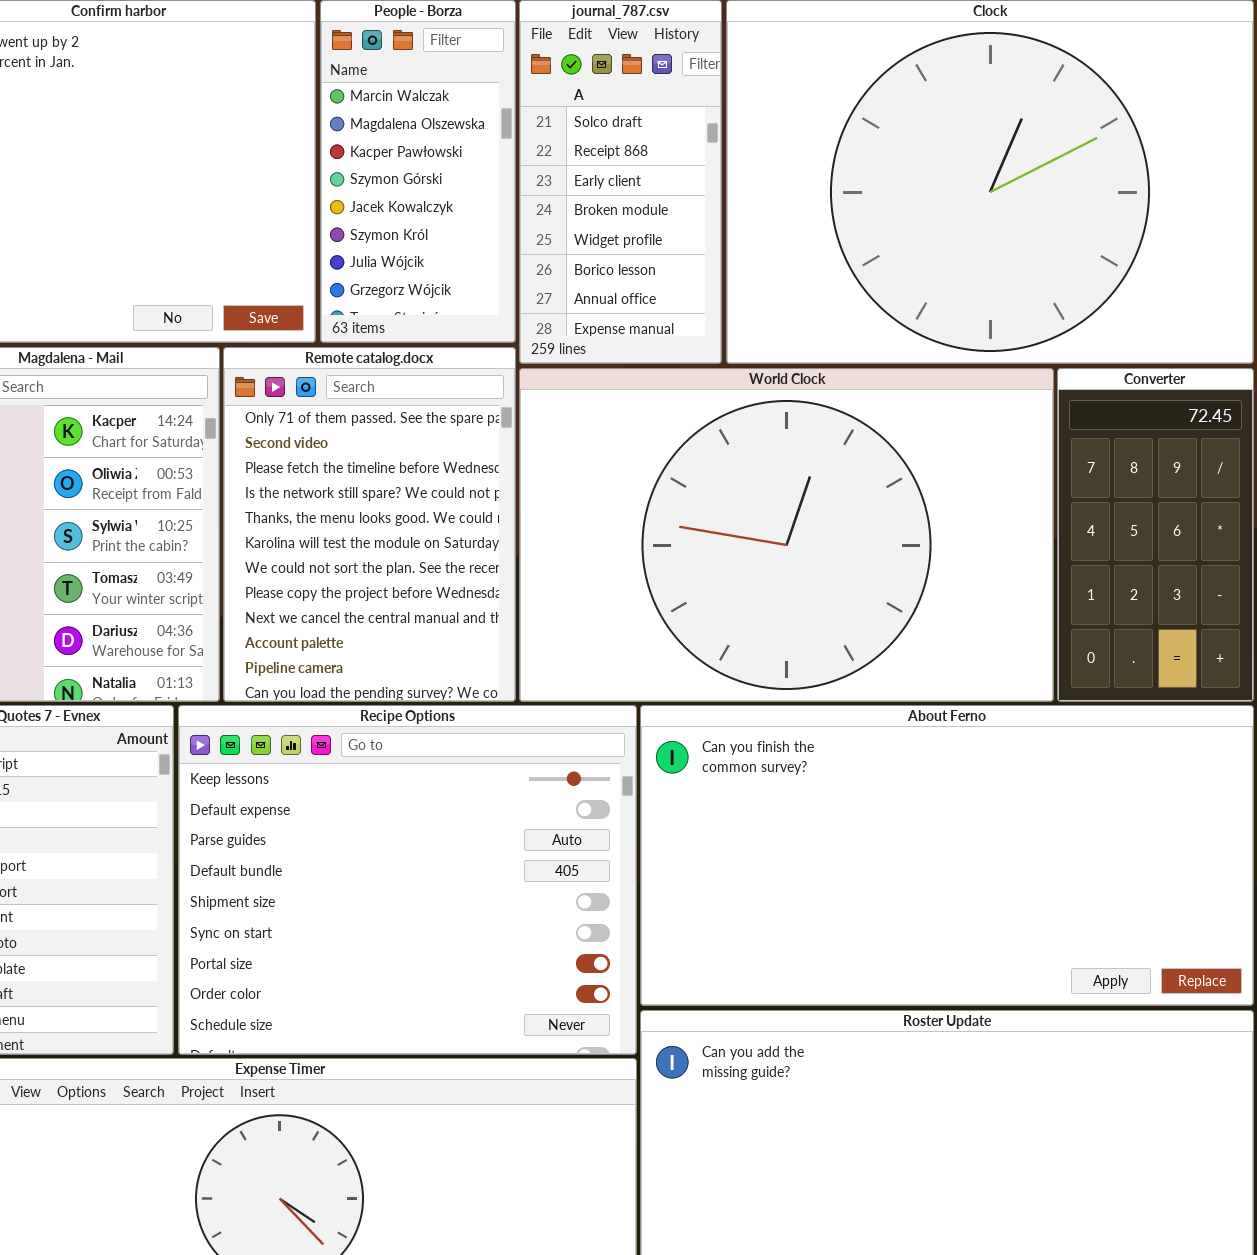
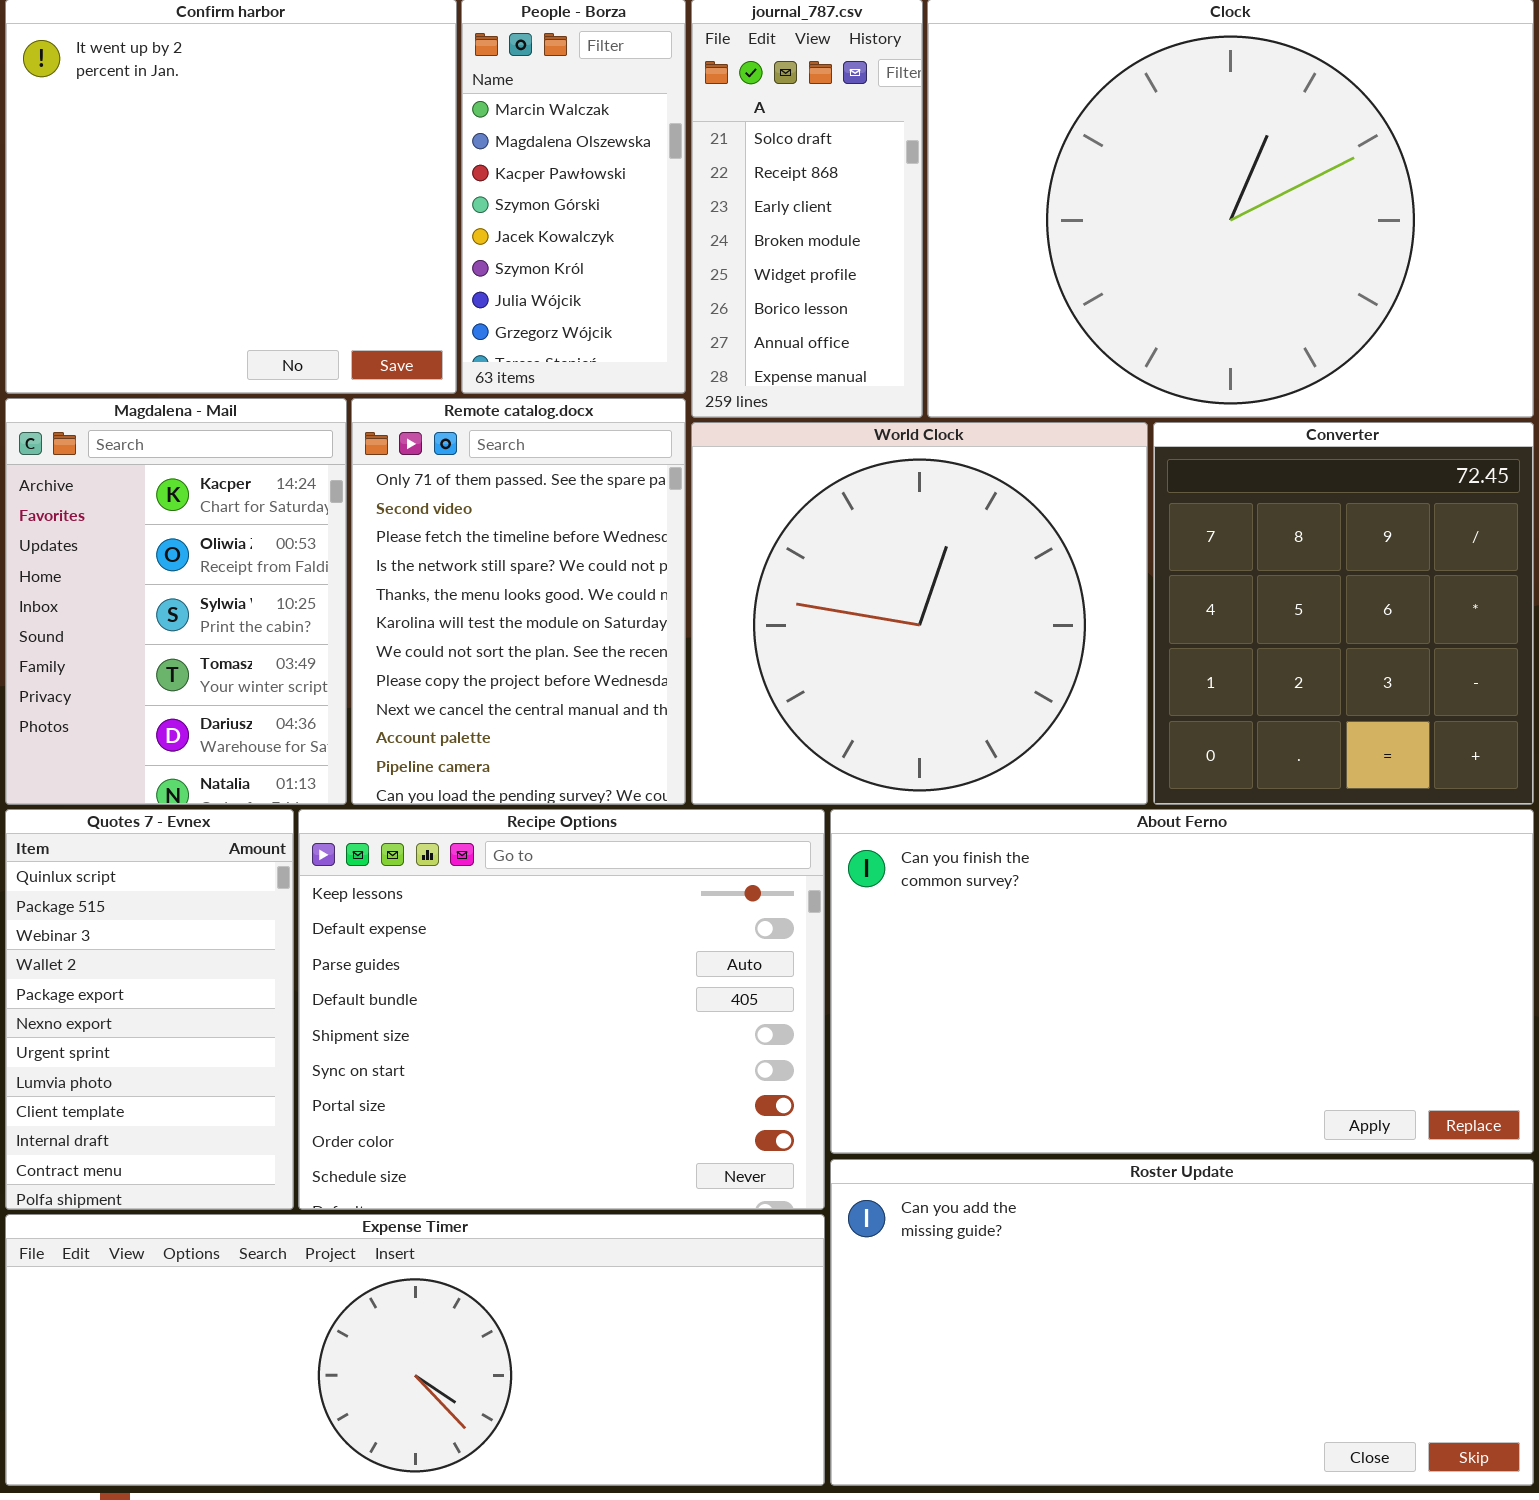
World Clock: [519,368,1054,702] -> [691,422,1148,805], resized
Converter: [1057,368,1254,702] -> [1153,422,1534,805], resized

